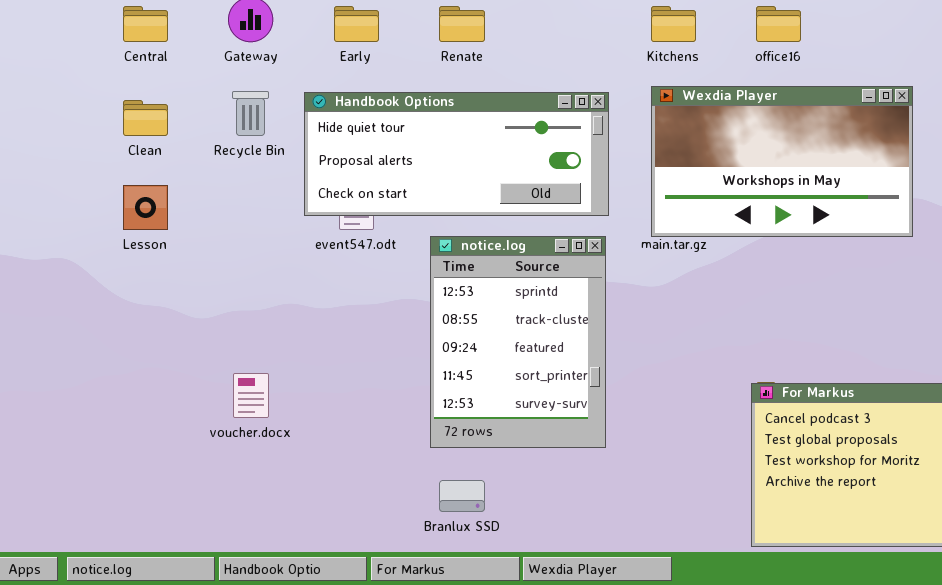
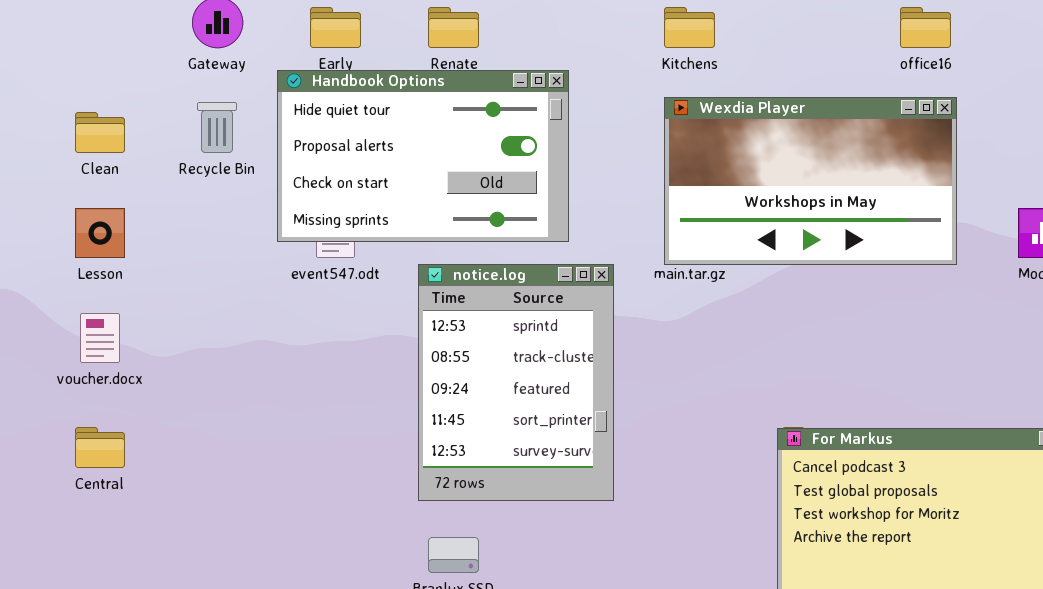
Central: [123,6,168,42] -> [75,427,125,468], moved
office16: [756,6,801,42] -> [900,7,951,48], moved
Handbook Options: [304,92,609,216] -> [277,70,569,242], resized
voucher.docx: [233,373,269,418] -> [80,313,120,363], moved

